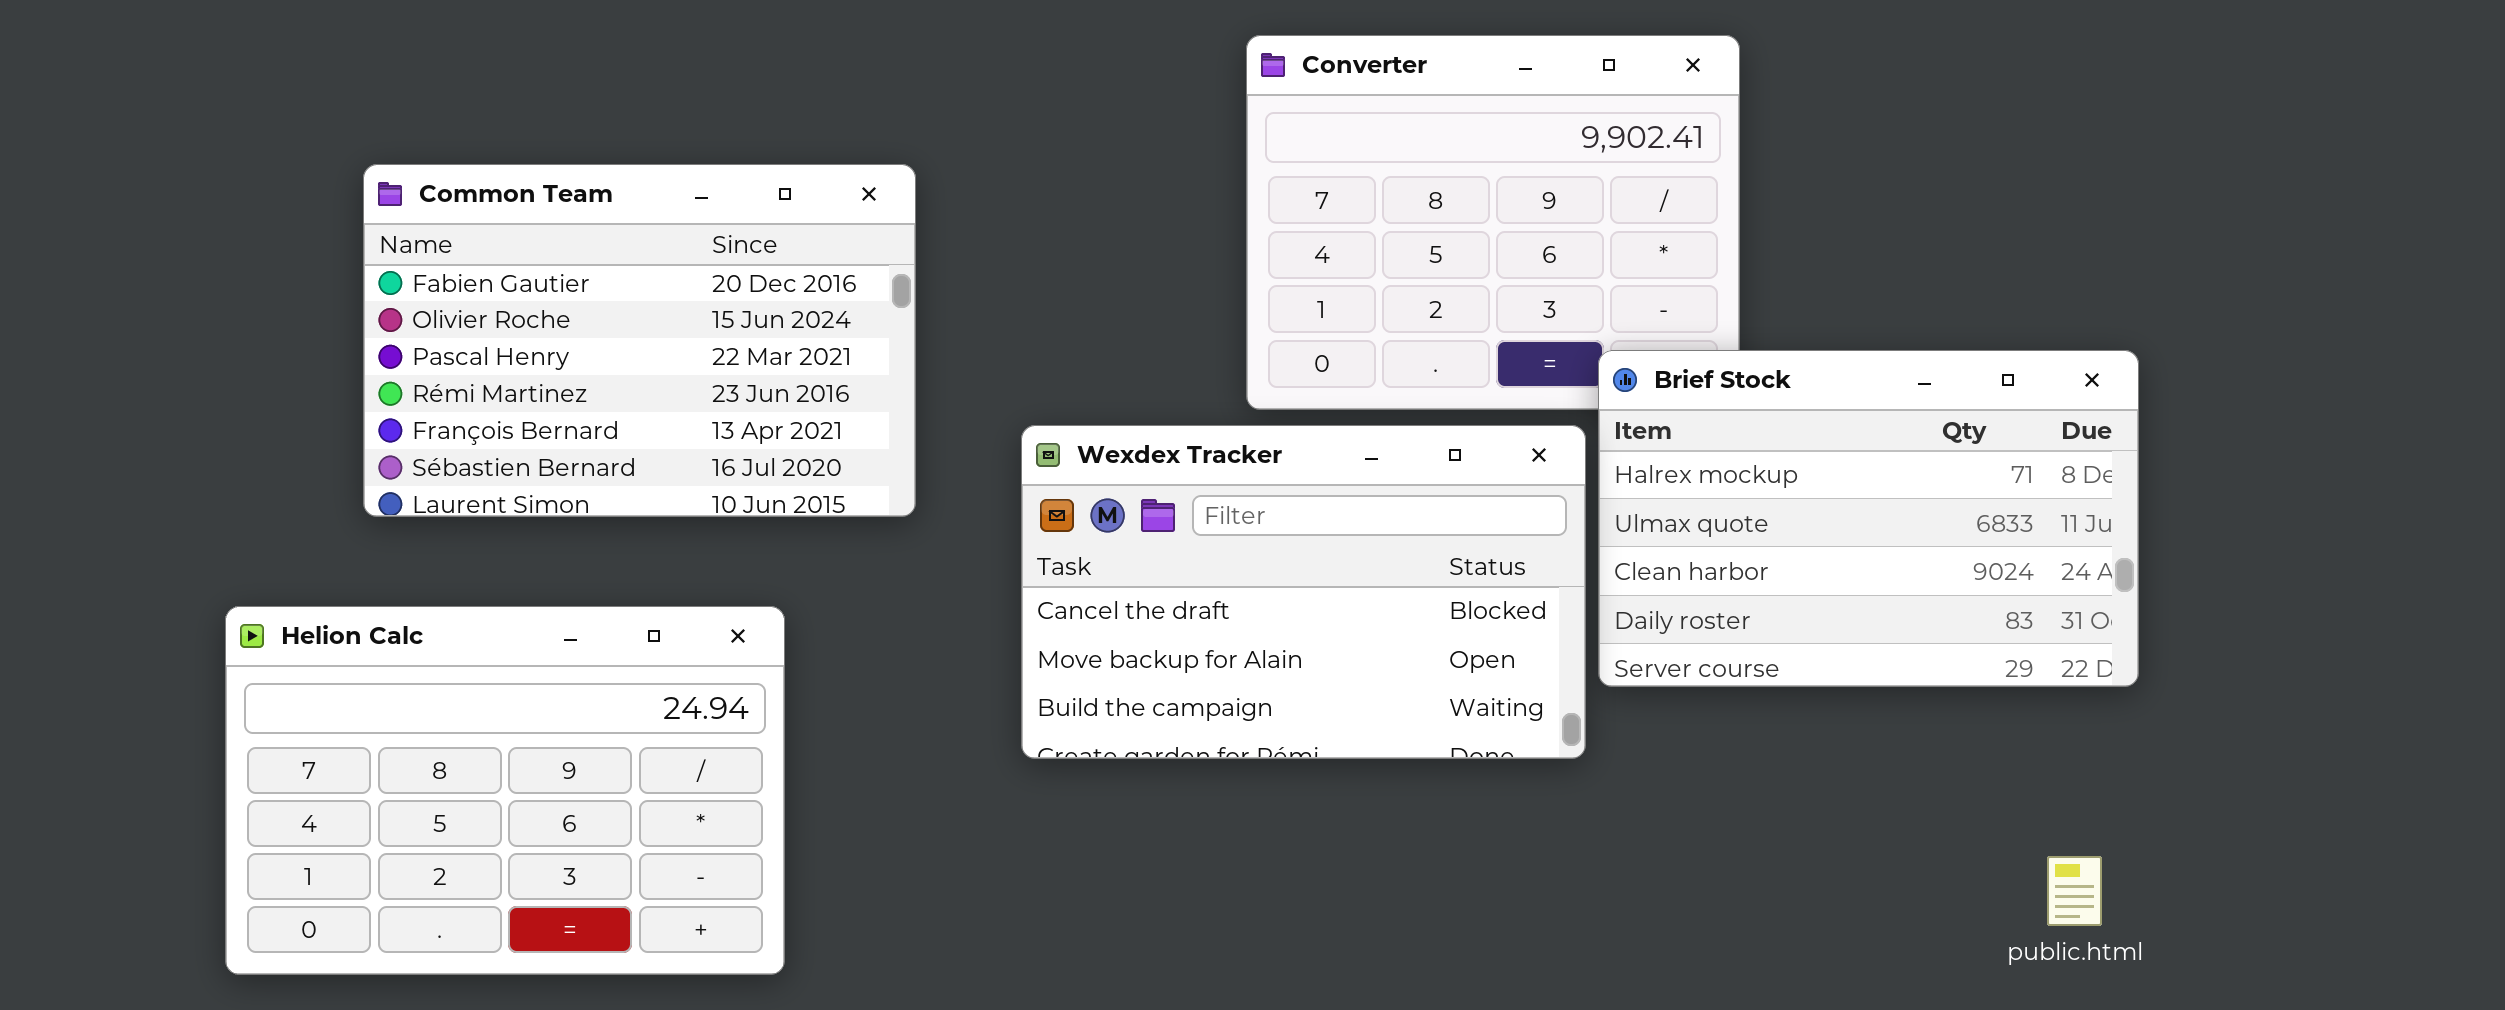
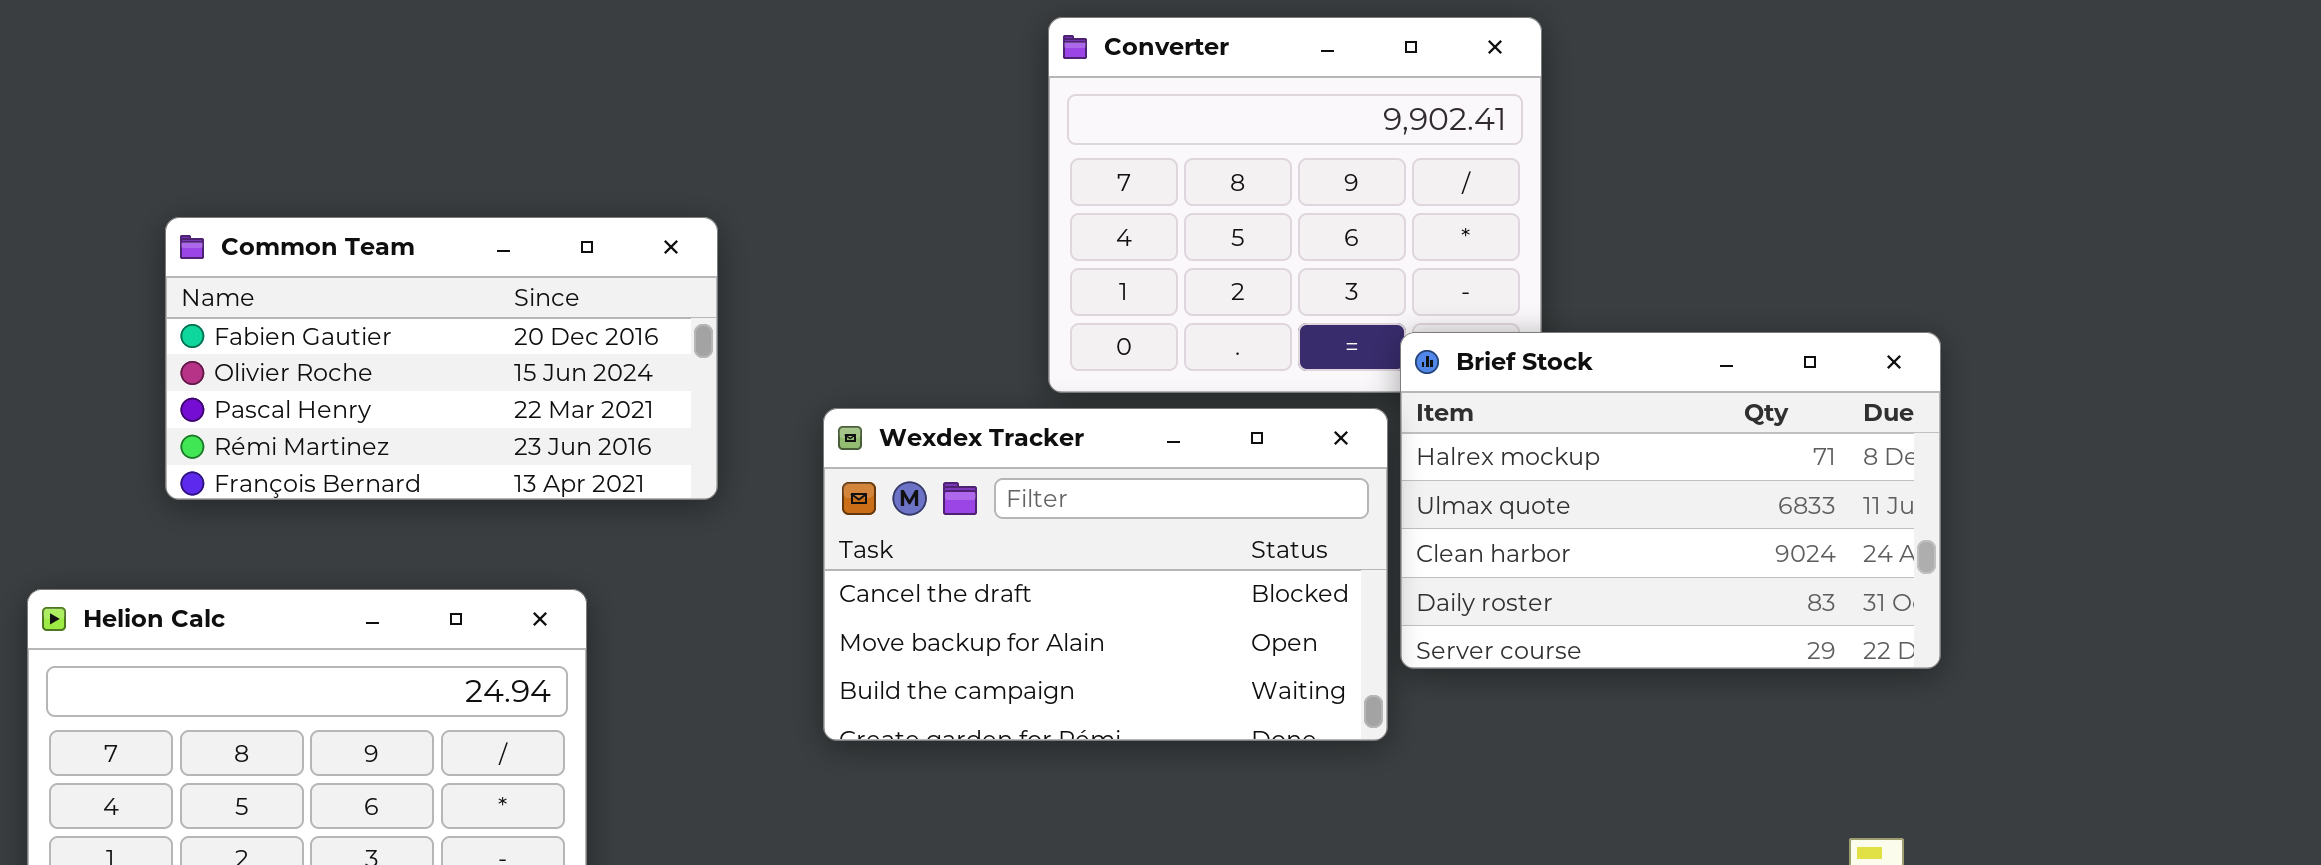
Common Team: [363,164,916,517] -> [165,217,718,500], resized

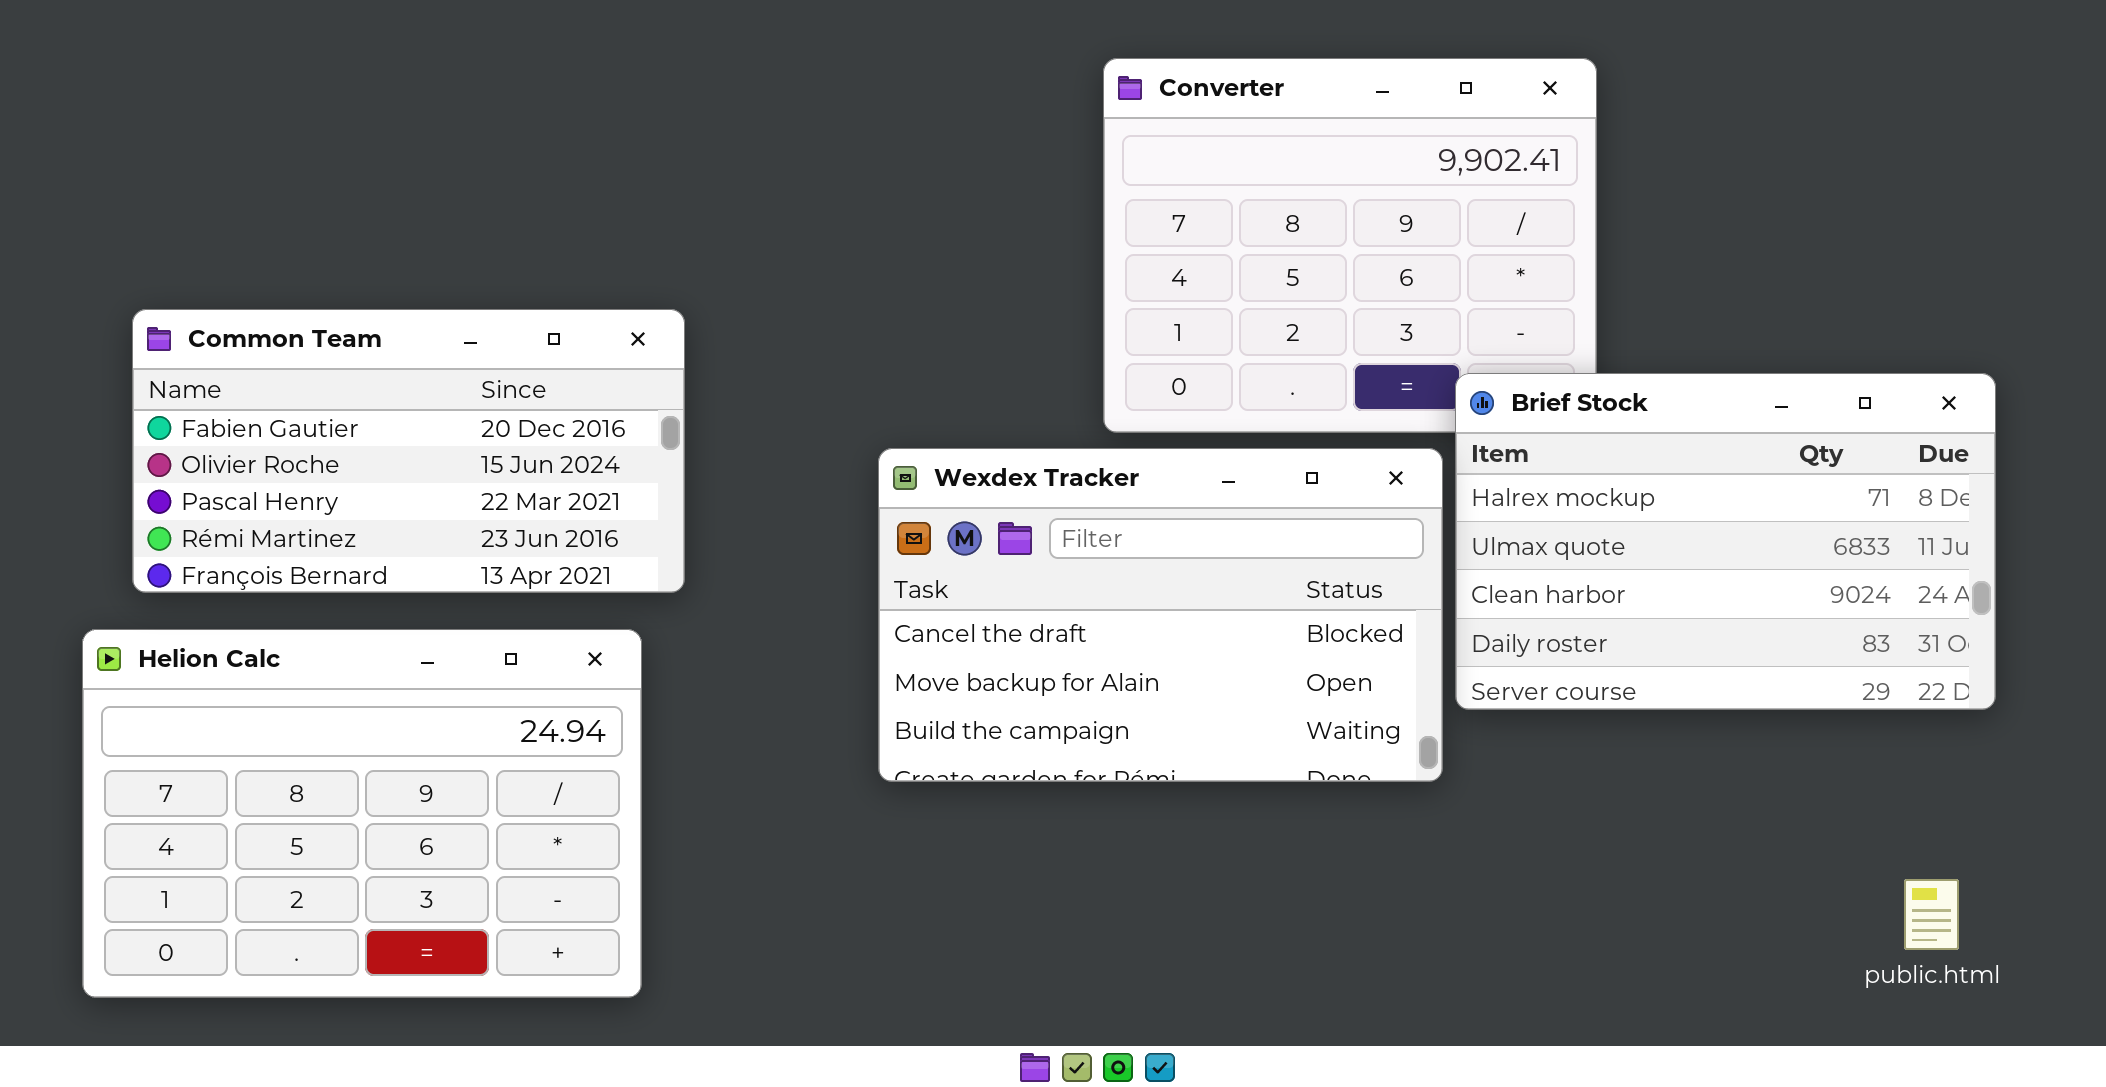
Common Team: [165,217,718,500] -> [132,309,685,593], moved

